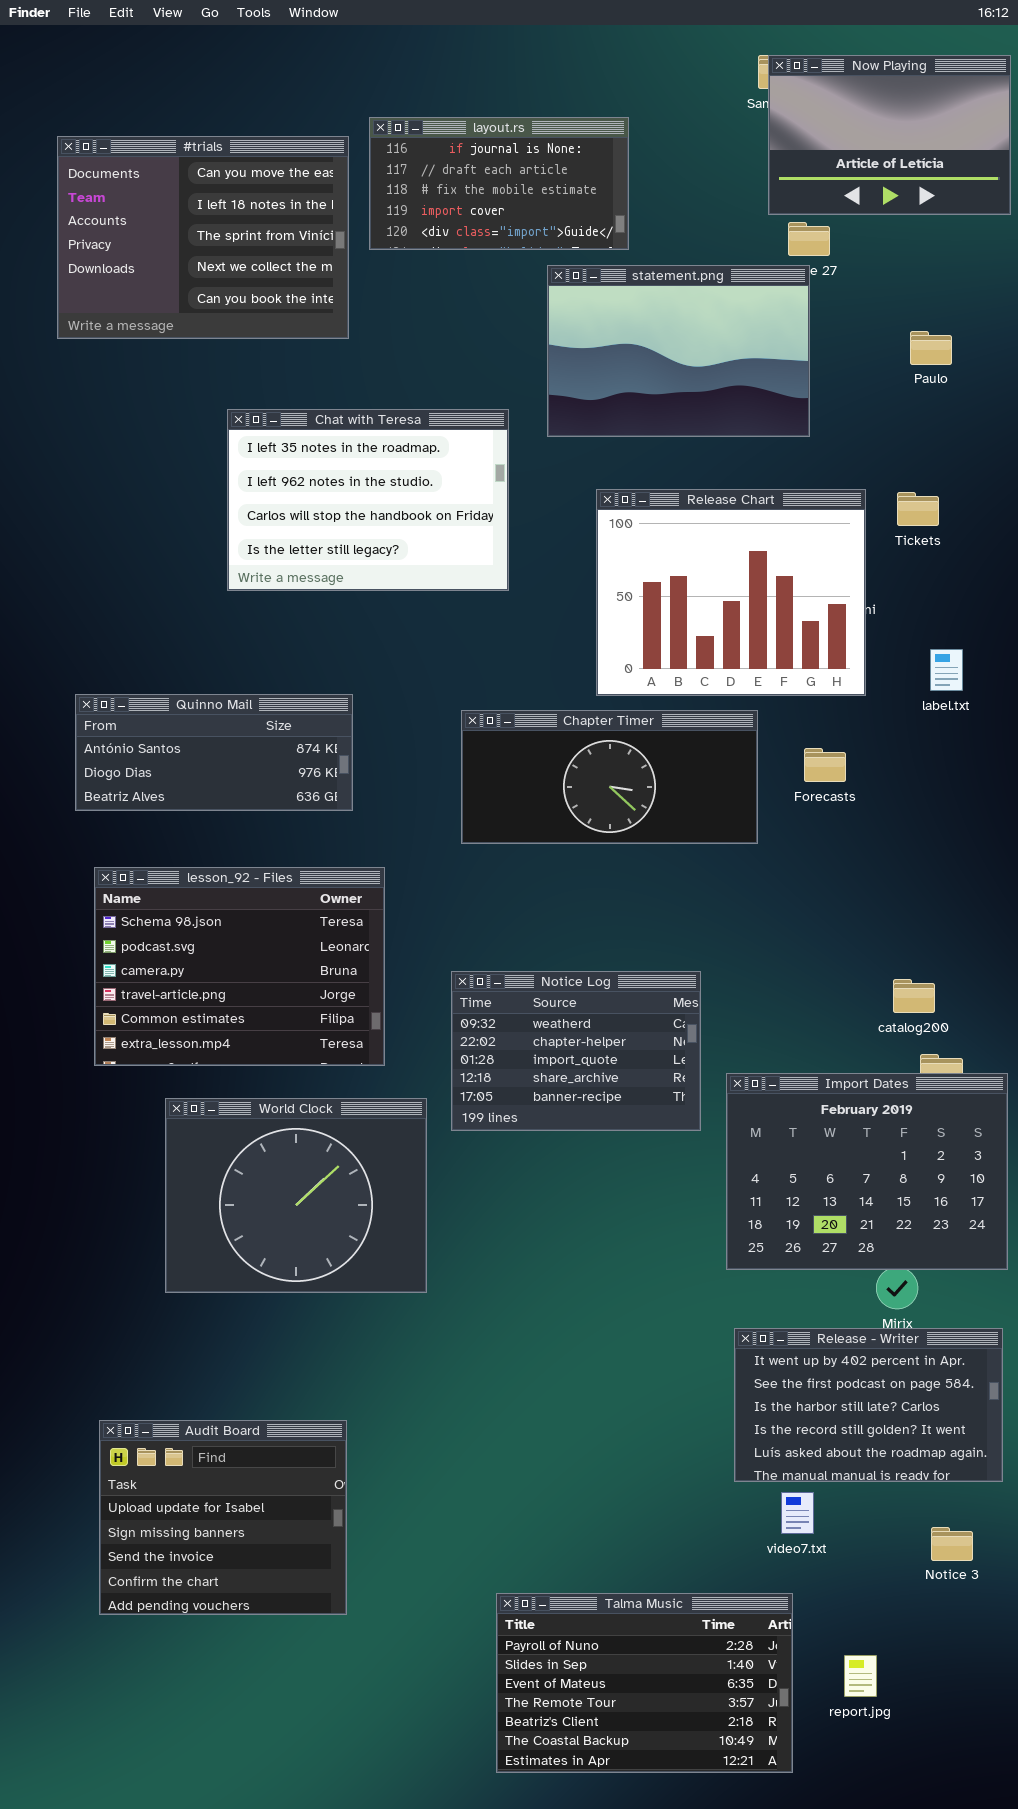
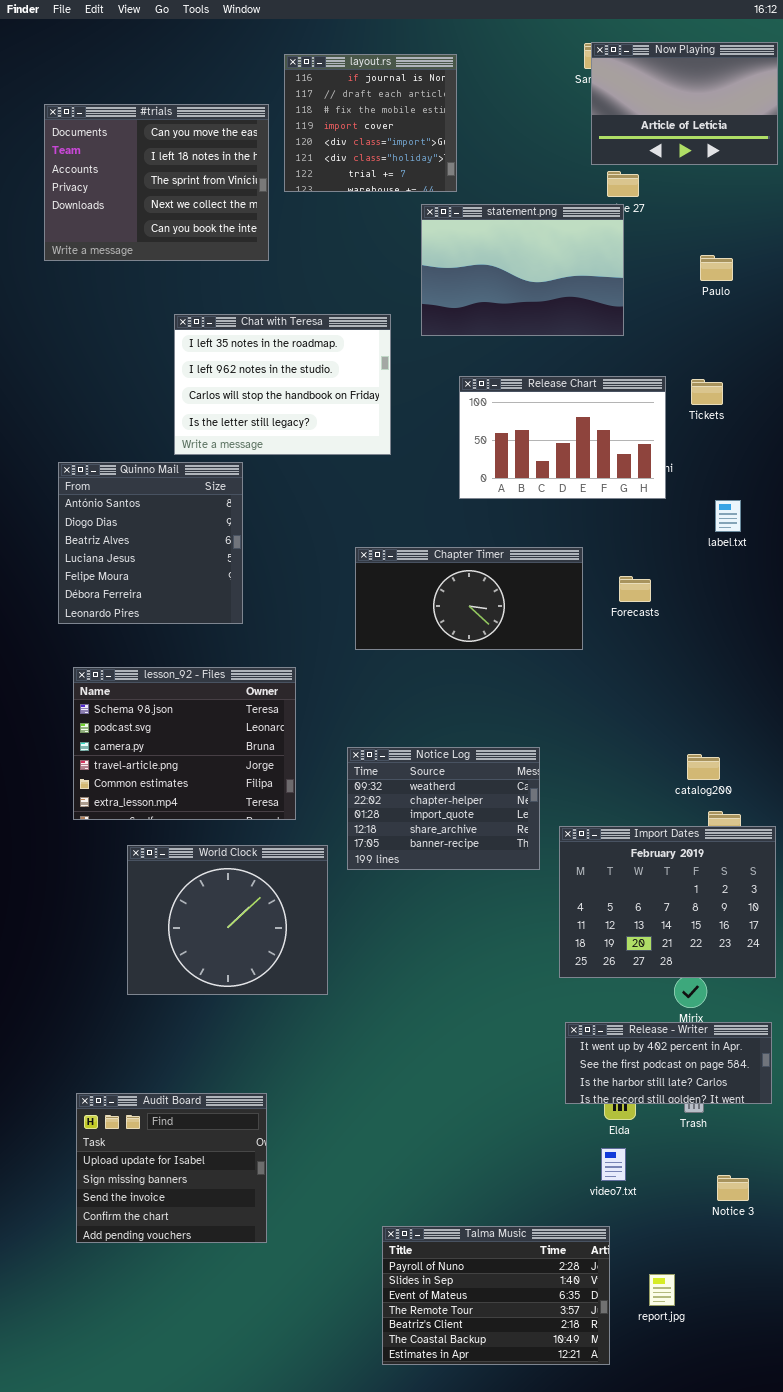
layout.rs: [369,117,629,250] -> [284,54,457,192], resized
Release Chart: [596,489,866,696] -> [459,376,666,499], resized
Quinno Mail: [75,694,353,811] -> [58,462,243,624], resized
Release - Writer: [734,1328,1003,1482] -> [565,1022,772,1104], resized

